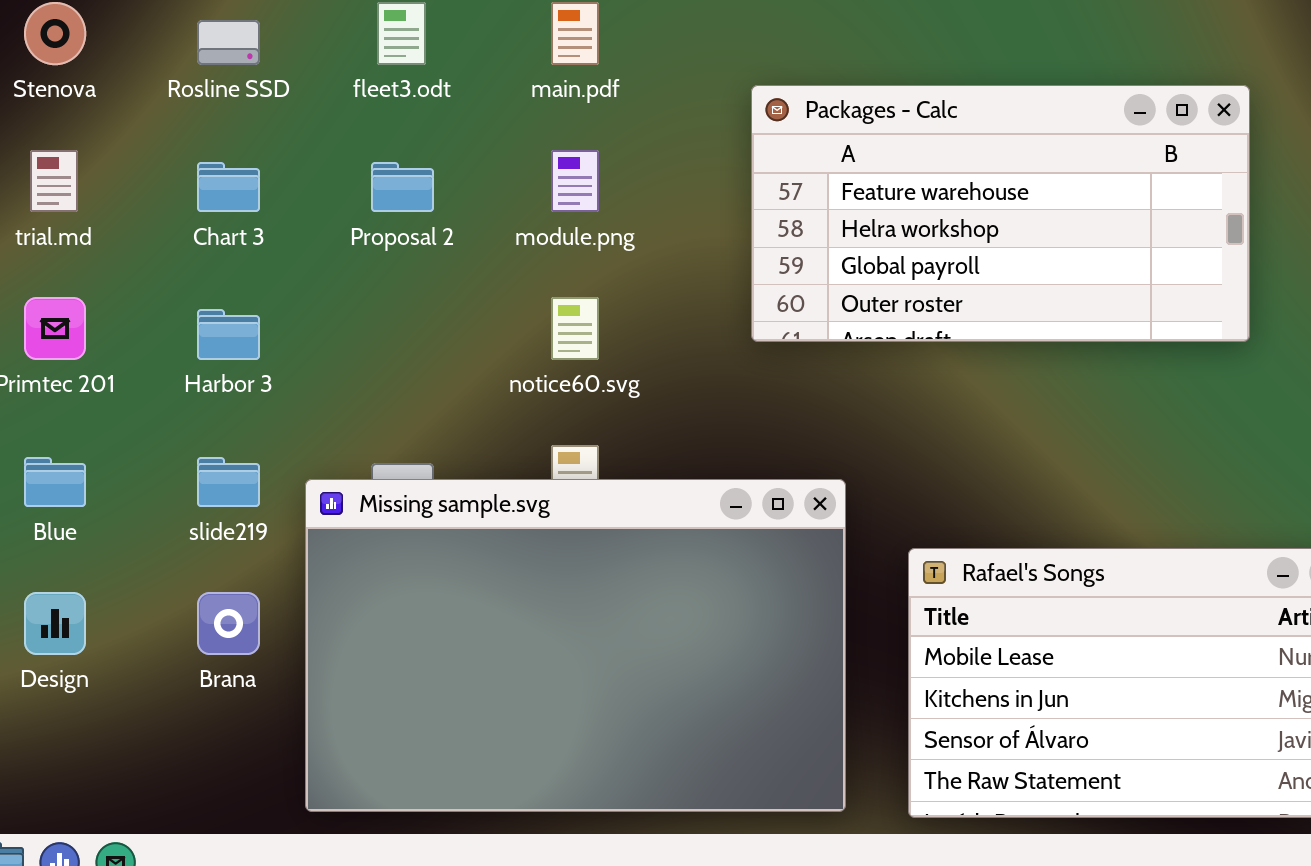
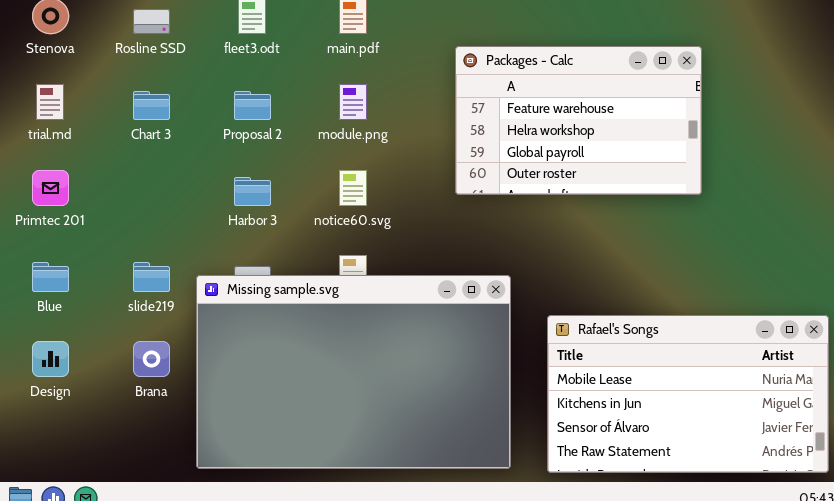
Packages - Calc: [751,85,1250,342] -> [455,46,702,195], resized
Harbor 3: [197,309,260,360] -> [234,177,271,206], moved

